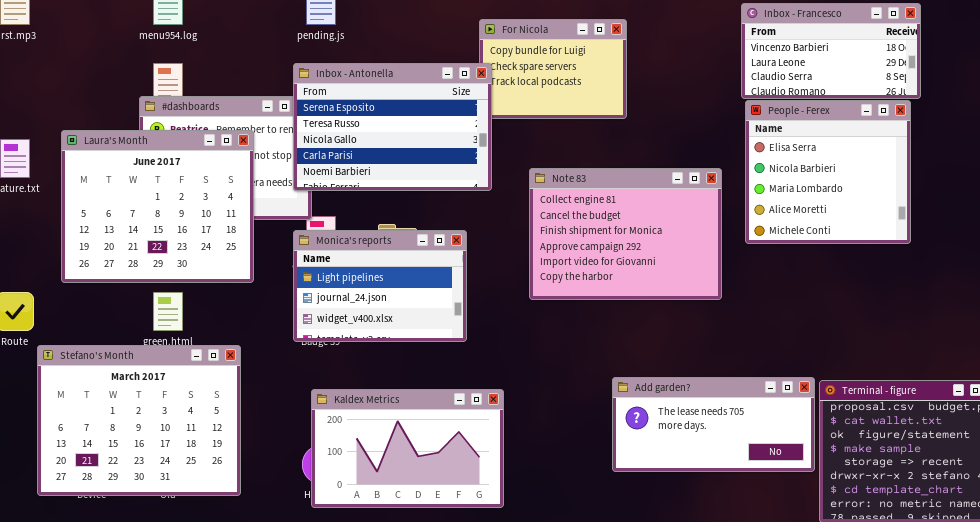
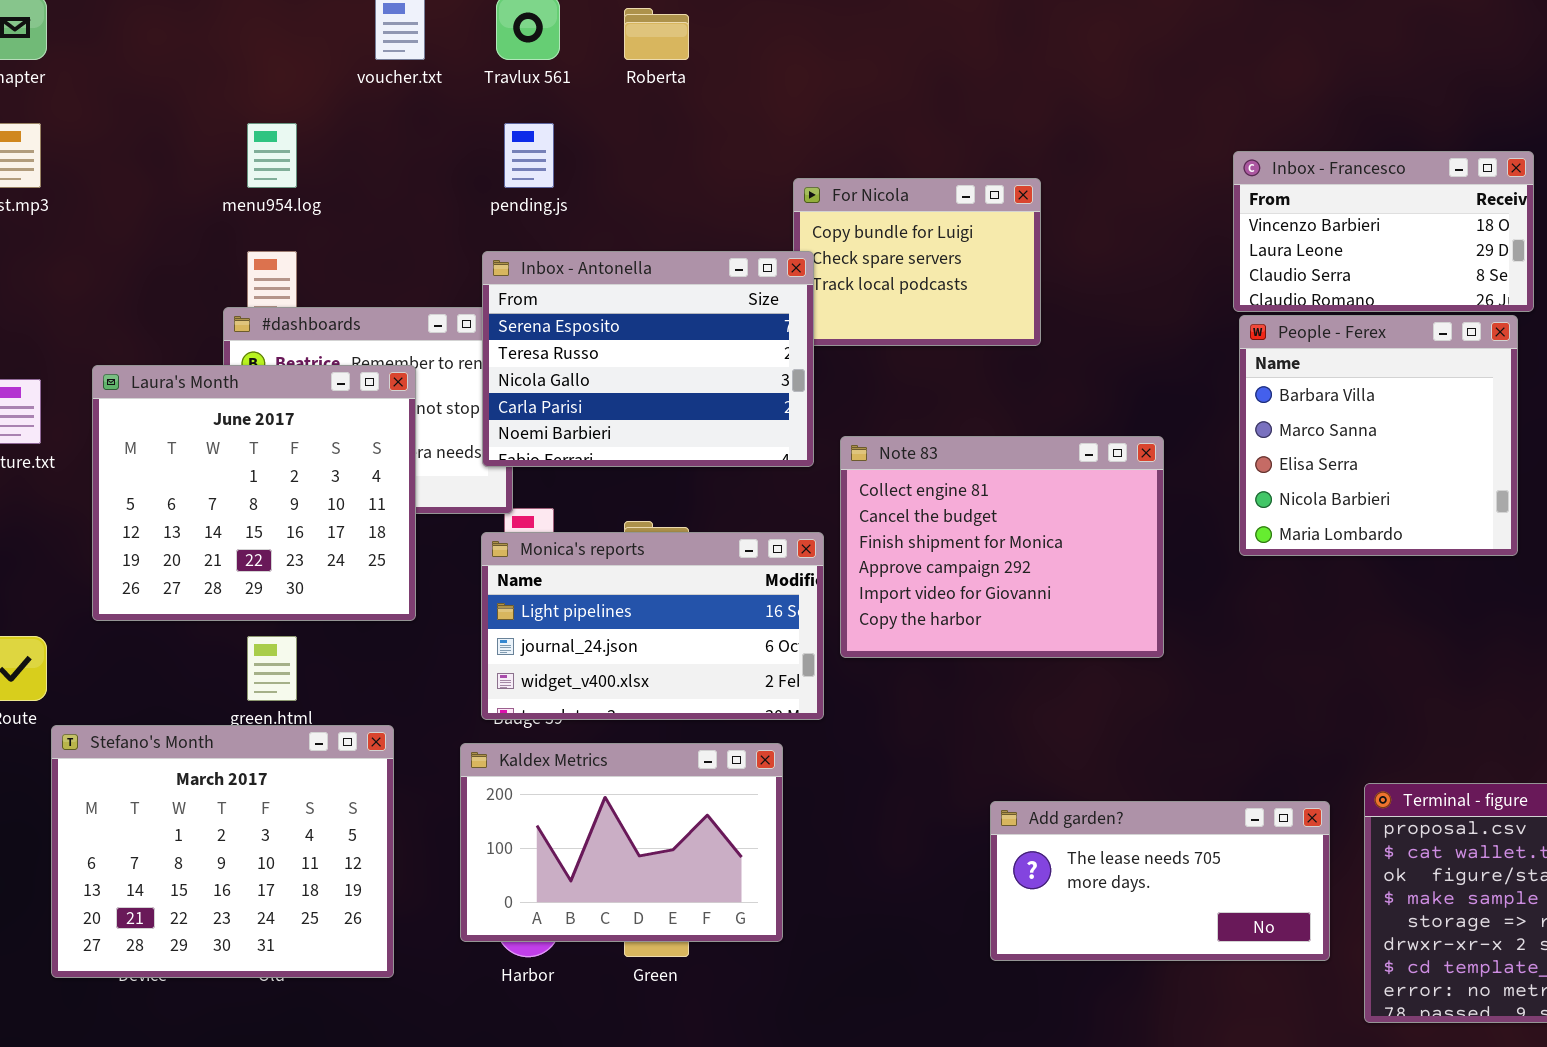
People - Ferex: [745,100,911,244] -> [1239,315,1518,556], scrolled up 2 rows
Note 83: [529,168,722,300] -> [840,436,1164,658], moved
Monica's reports: [293,230,467,342] -> [481,532,824,720], resized
Add garden?: [612,377,815,472] -> [990,801,1330,961], moved
Kaldex Metrics: [311,389,504,508] -> [460,743,783,942], moved

